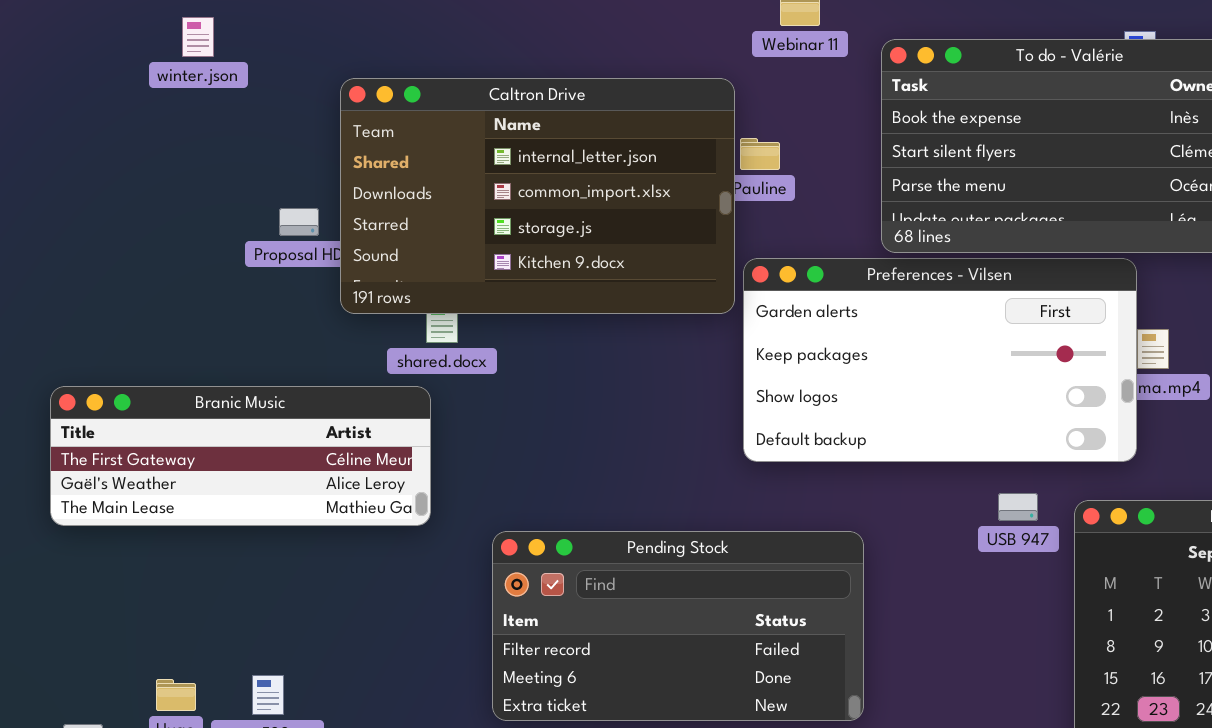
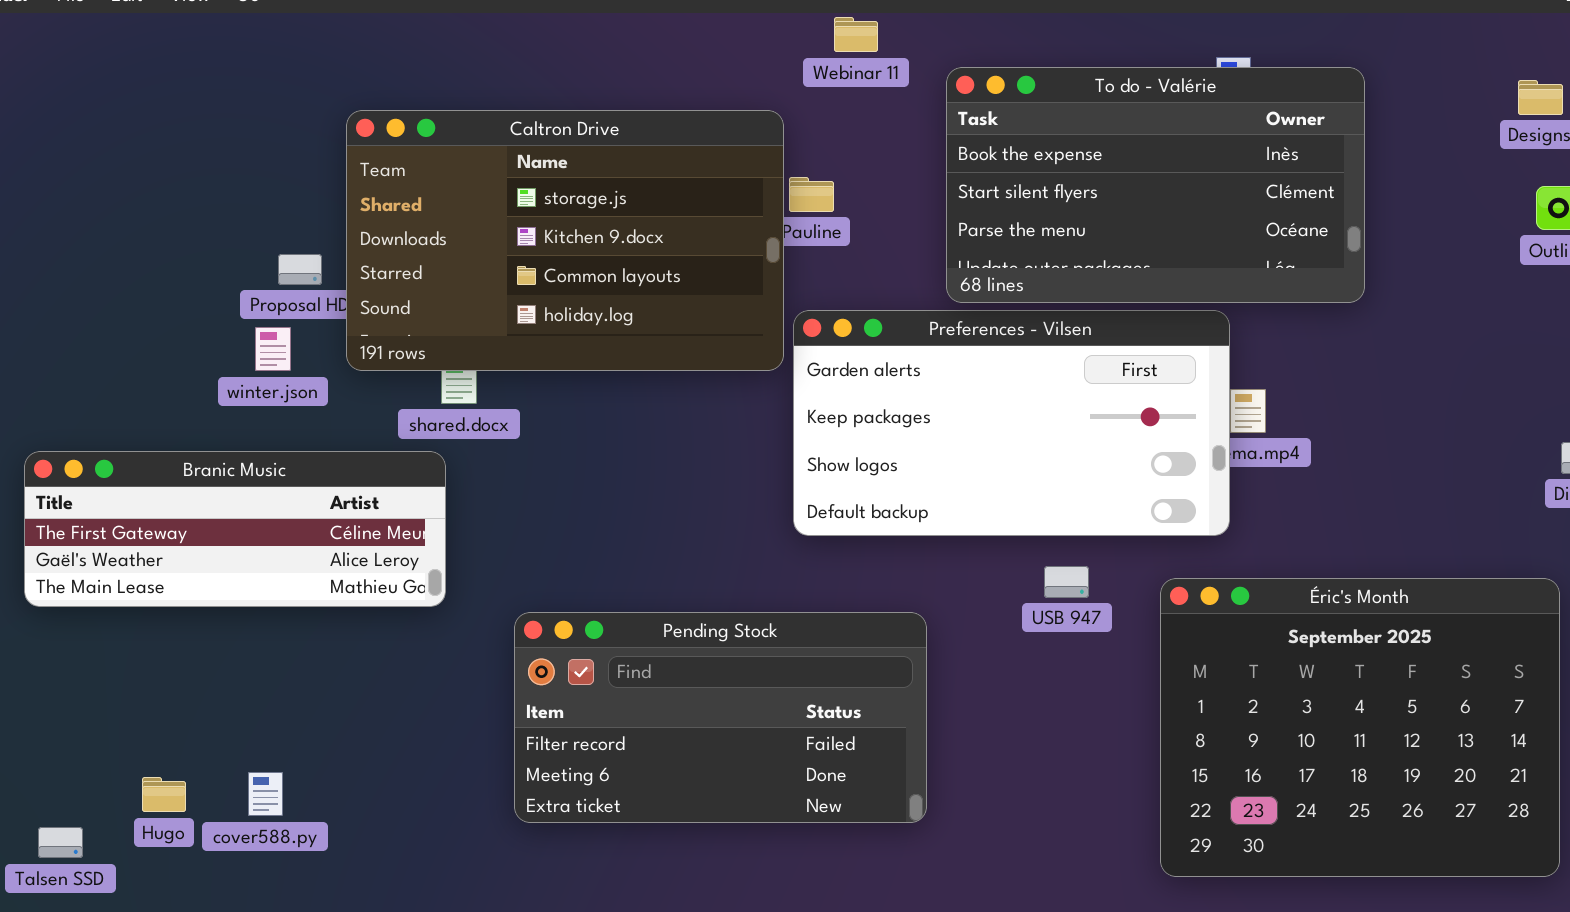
winter.json: [182,17,214,57] -> [255,327,291,371], moved
Caltron Drive: [340,78,735,314] -> [346,110,784,371], scrolled down 2 rows
USB 947: [998,493,1038,521] -> [1044,566,1089,598], moved

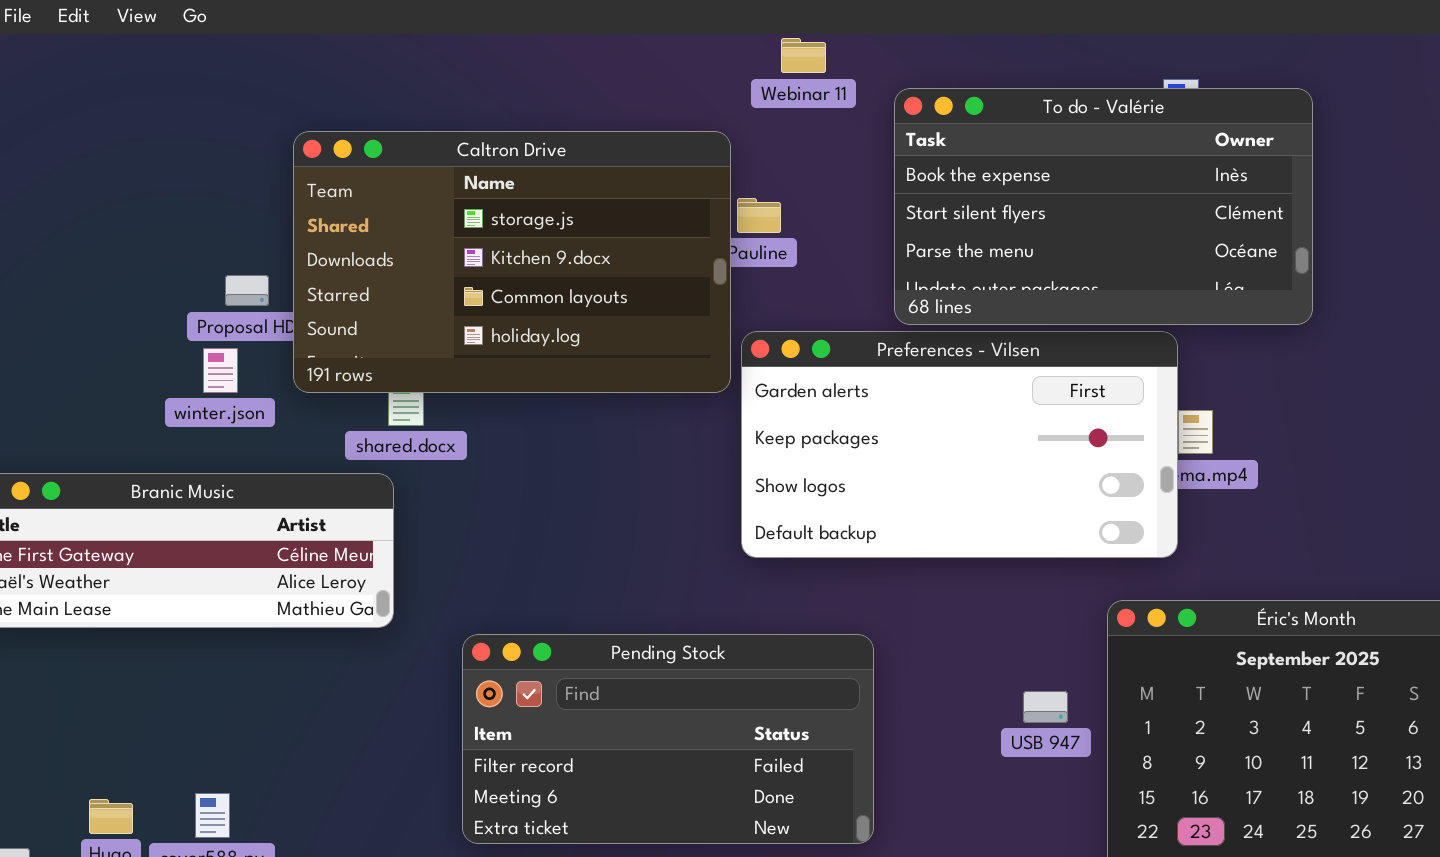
USB 947: [1044,566,1089,598] -> [1023,691,1068,723], moved

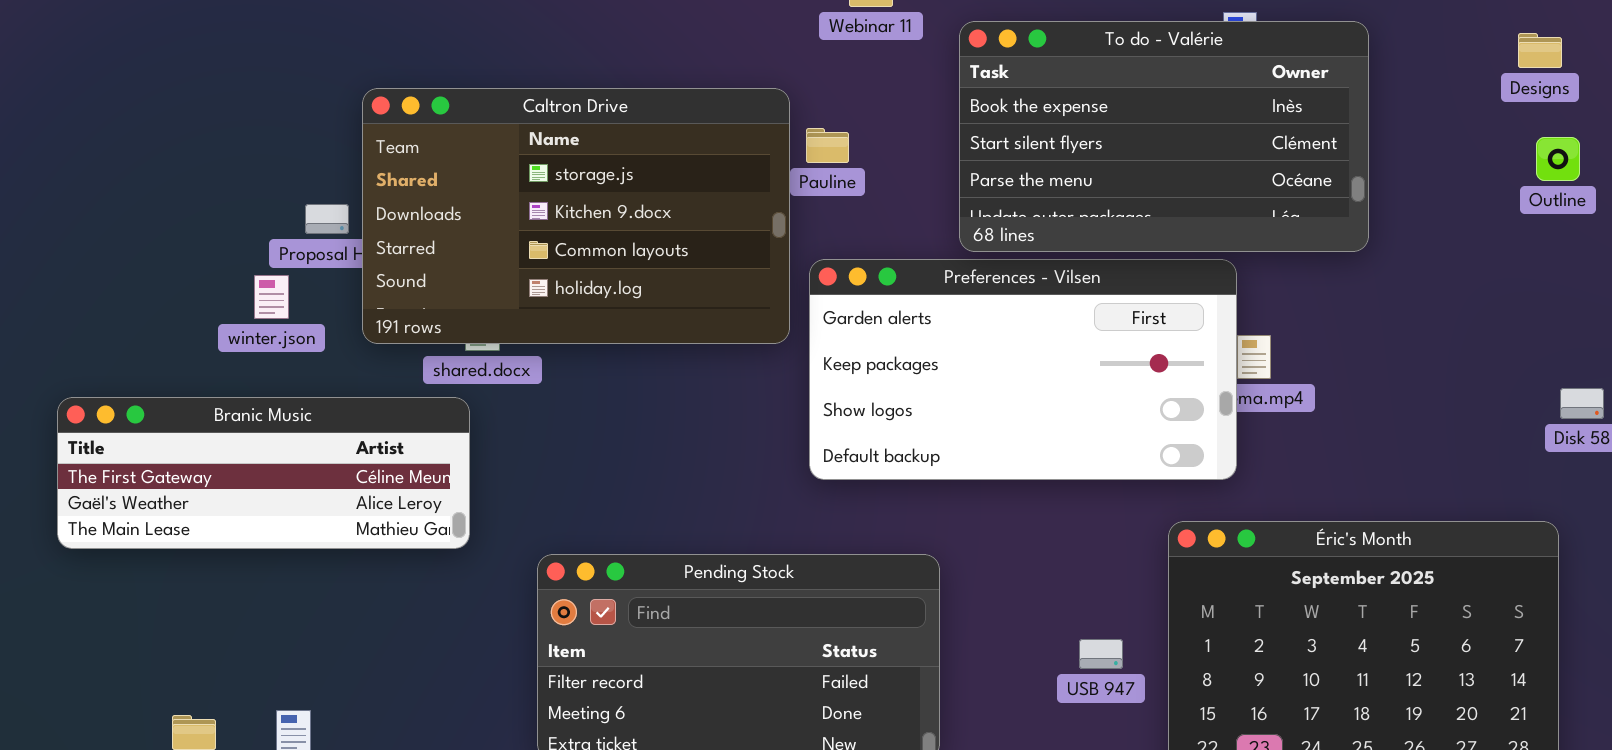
Caltron Drive: [293,131,731,393] -> [362,88,790,344], moved
winter.json: [203,348,238,393] -> [254,275,289,319], moved
USB 947: [1023,691,1068,723] -> [1079,639,1123,669], moved

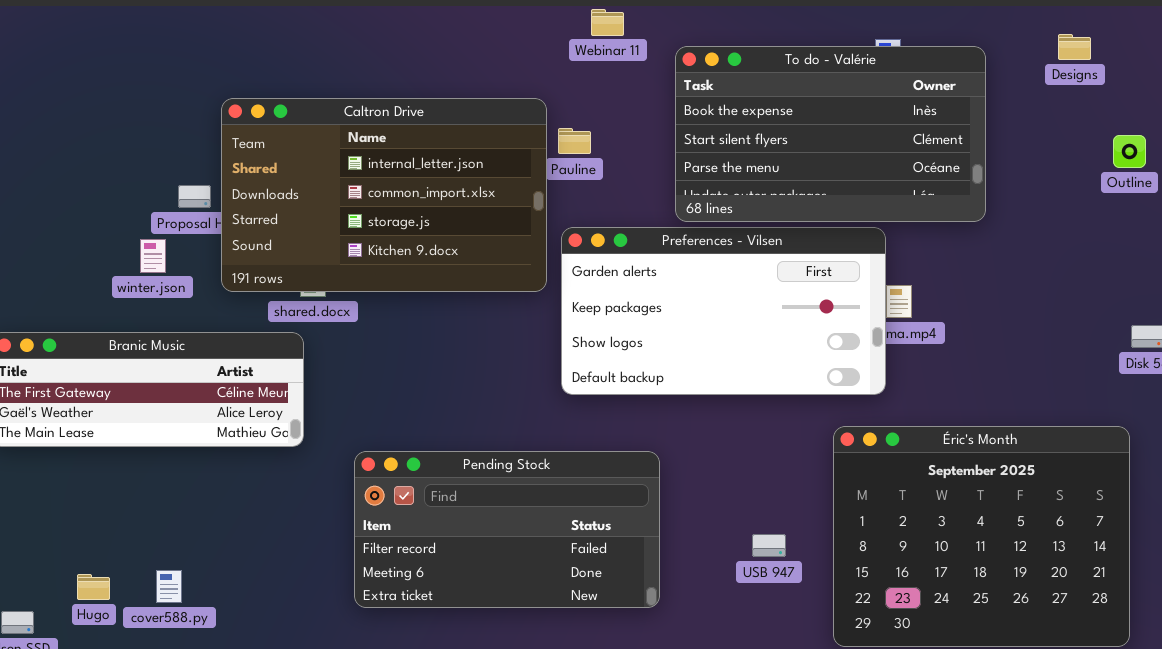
Designs: [1518,33,1562,68] -> [1058,34,1091,60], moved
Caltron Drive: [362,88,790,344] -> [221,98,547,292], scrolled up 2 rows
USB 947: [1079,639,1123,669] -> [752,534,786,557], moved

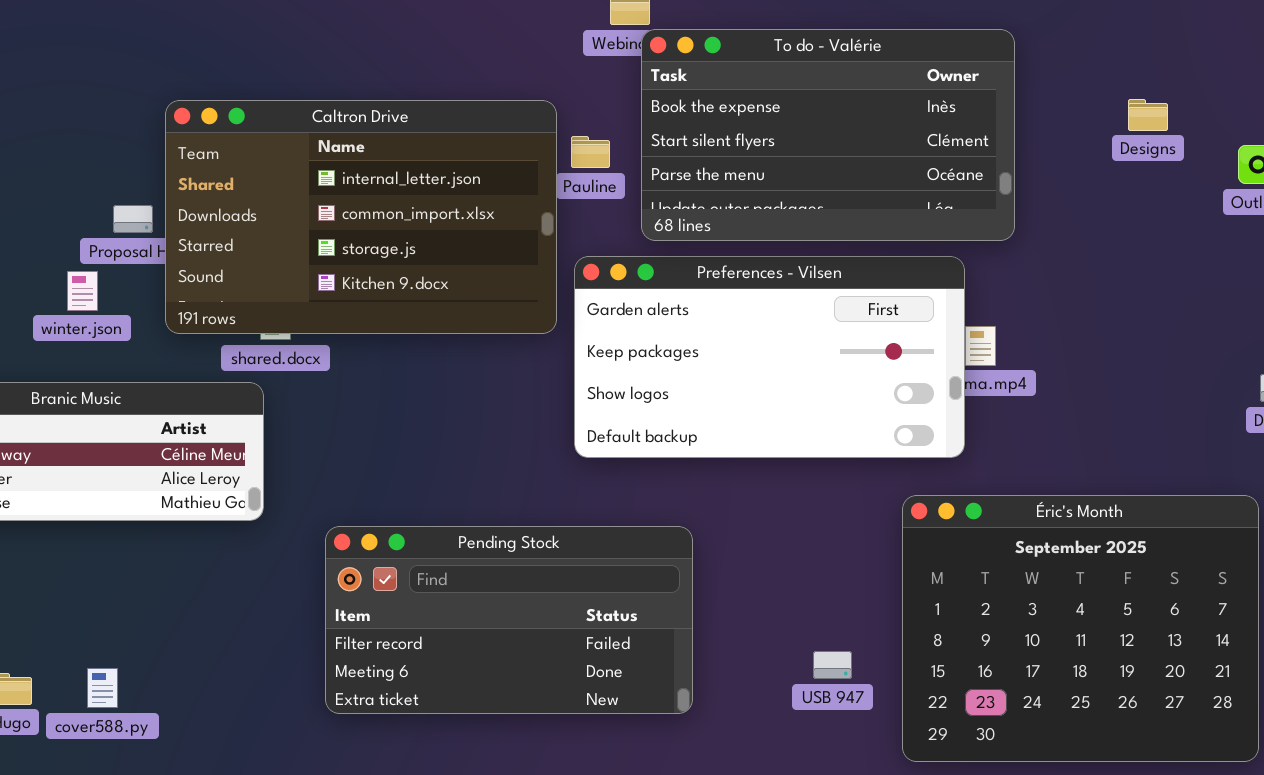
Designs: [1058,34,1091,60] -> [1128,99,1168,131], moved
To do - Valérie: [675,46,986,222] -> [641,29,1015,241], moved
USB 947: [752,534,786,557] -> [813,651,852,679], moved

